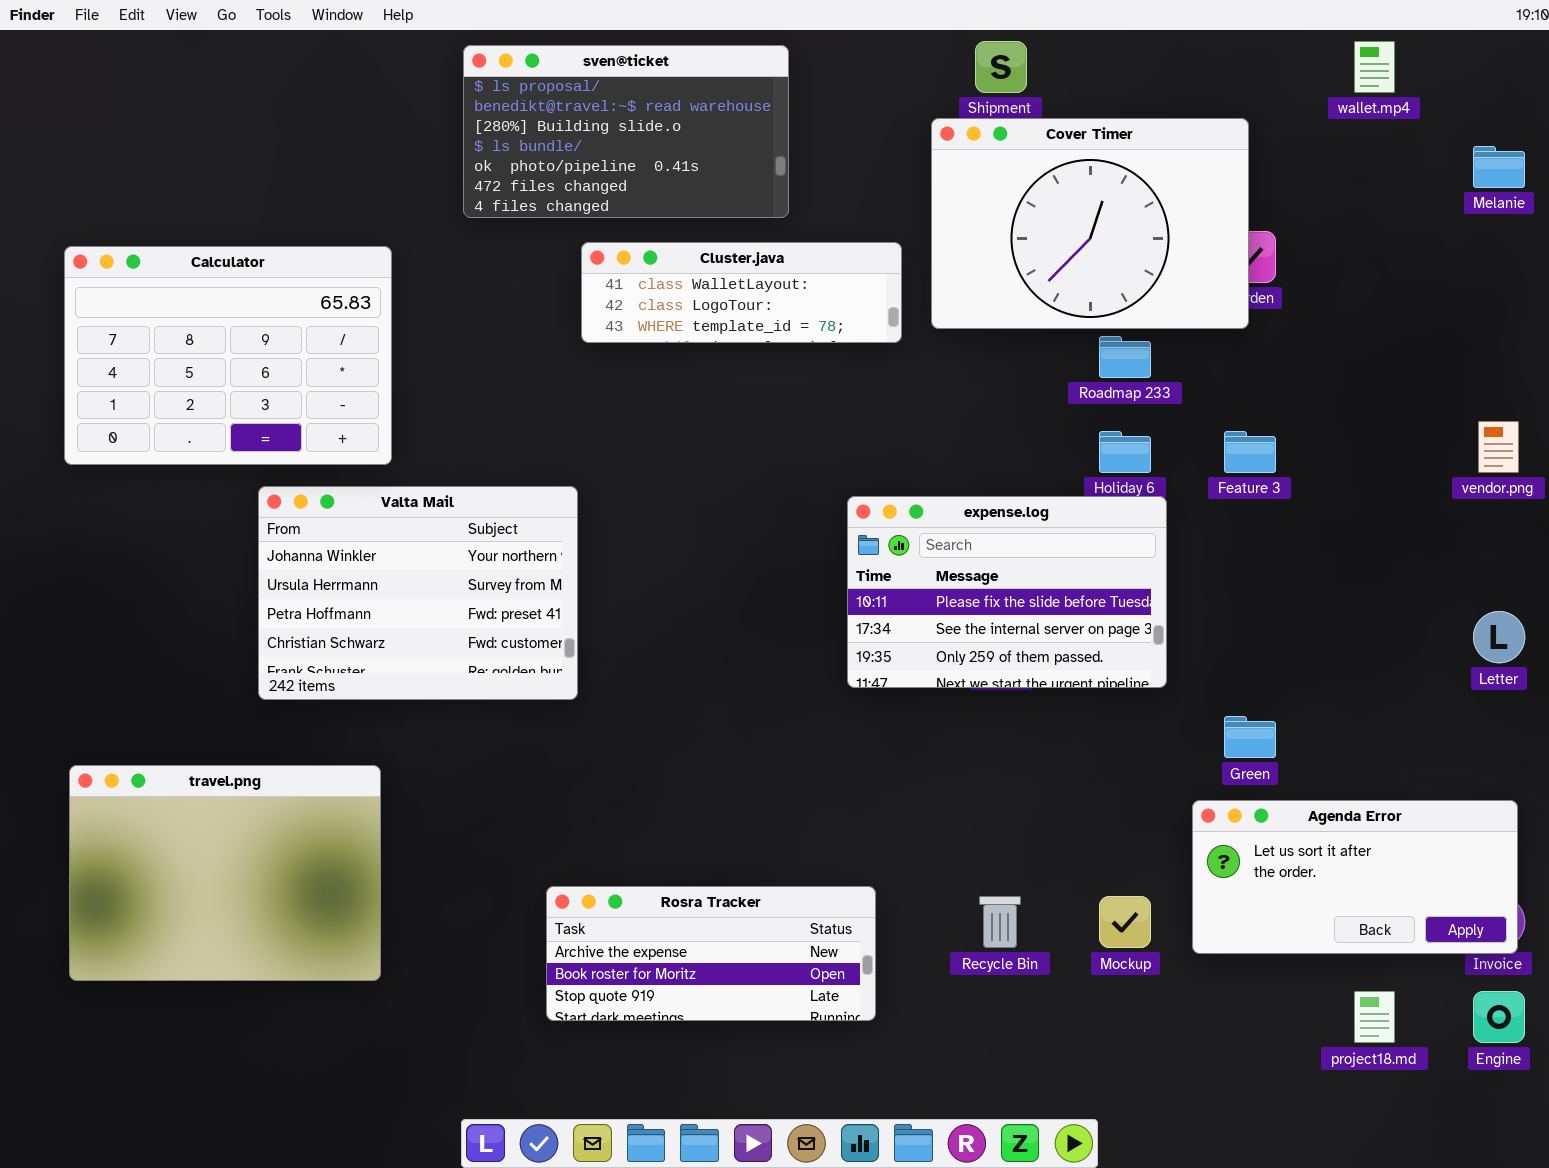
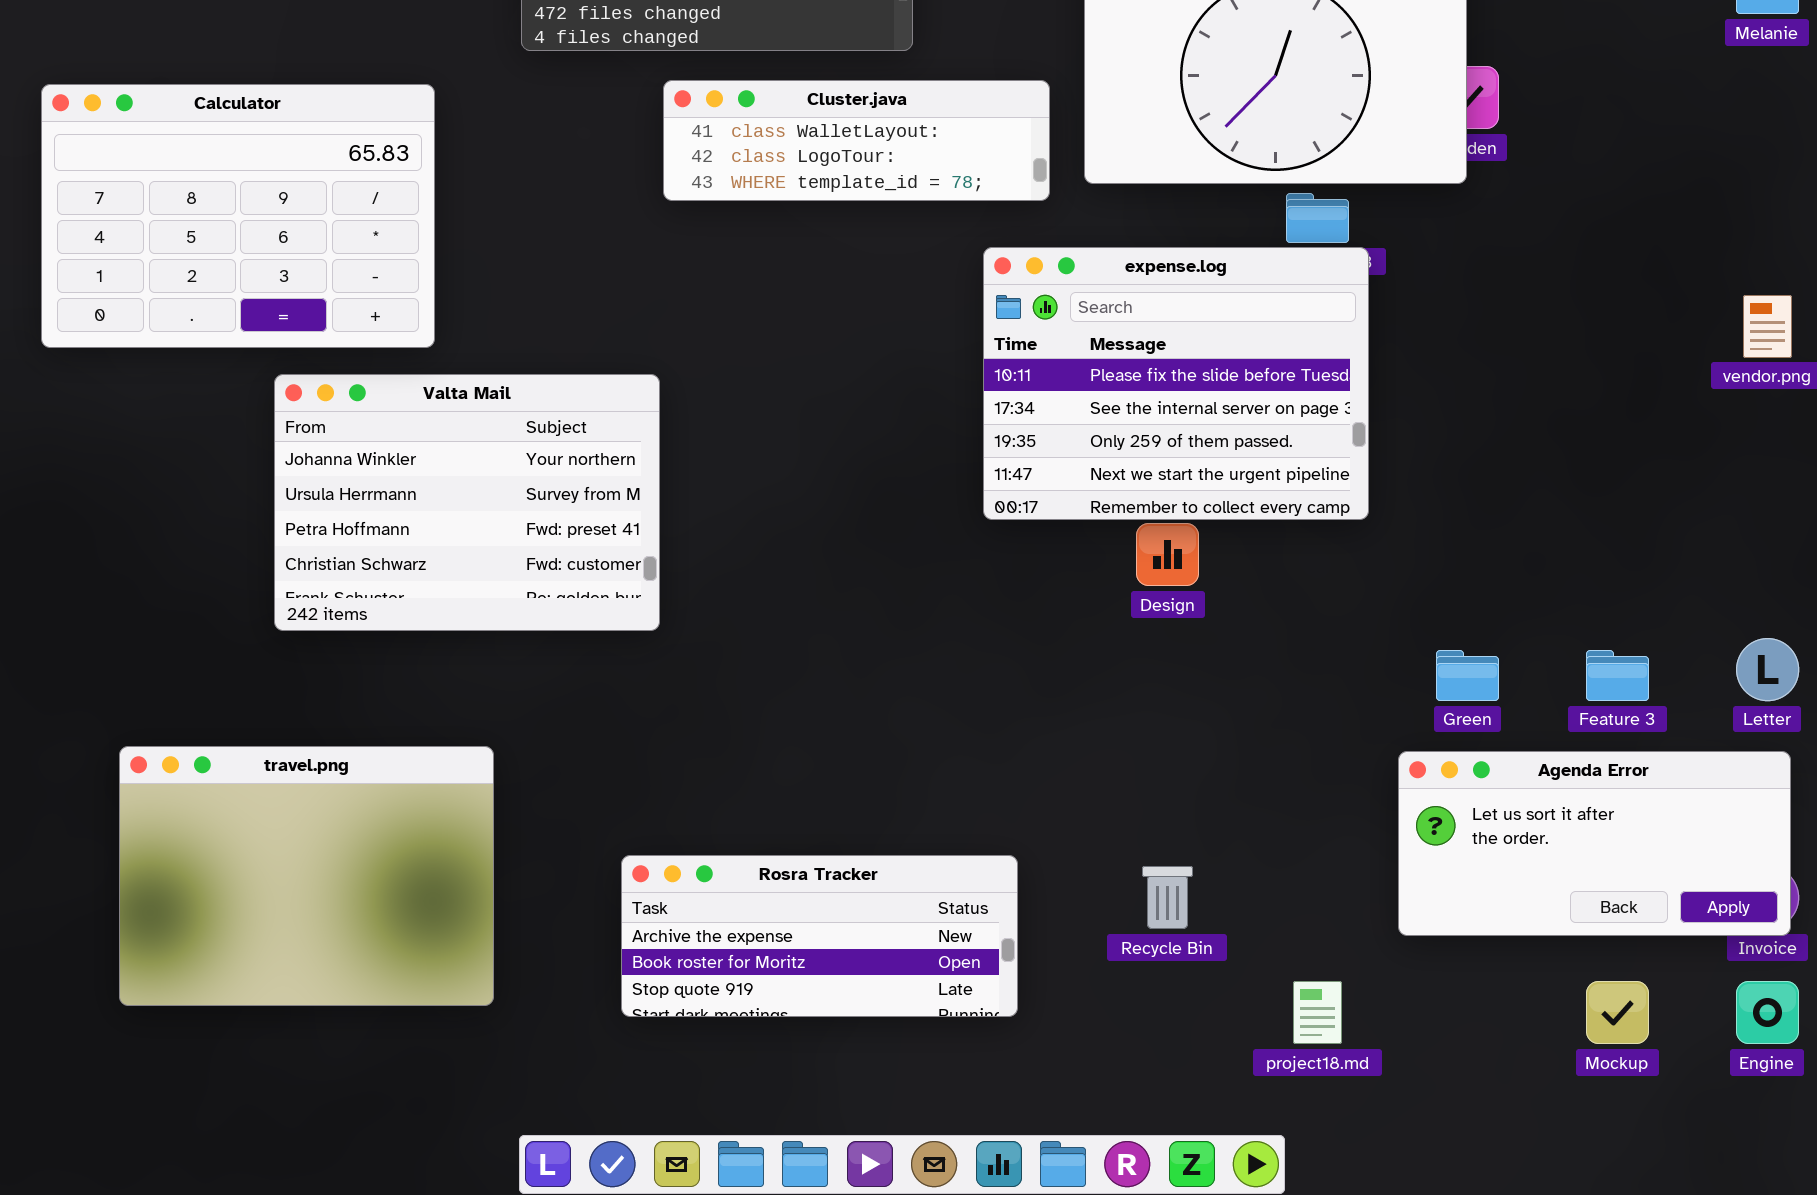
Feature 3: [1224,431,1276,473] -> [1586,650,1649,701], moved
expense.log: [847,496,1167,688] -> [983,247,1369,520], moved, resized
Letter: [1473,611,1525,663] -> [1736,638,1799,701], moved
travel.png: [69,765,381,981] -> [119,746,494,1006], moved
Mockup: [1099,896,1151,948] -> [1586,981,1649,1044], moved
project18.md: [1354,991,1395,1043] -> [1293,981,1342,1044], moved

